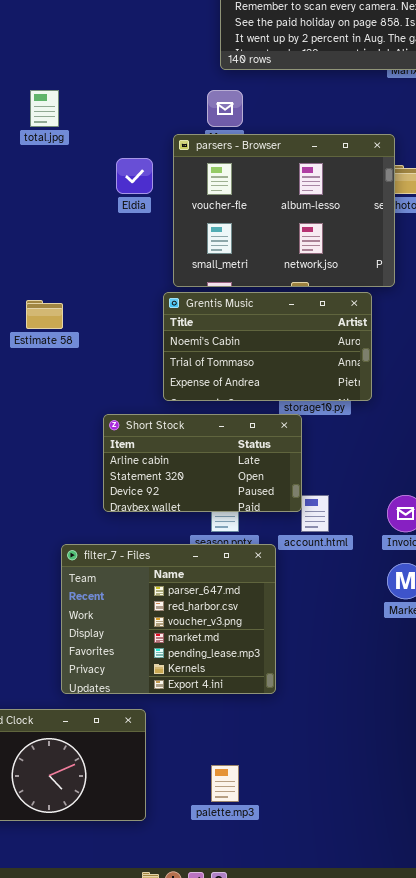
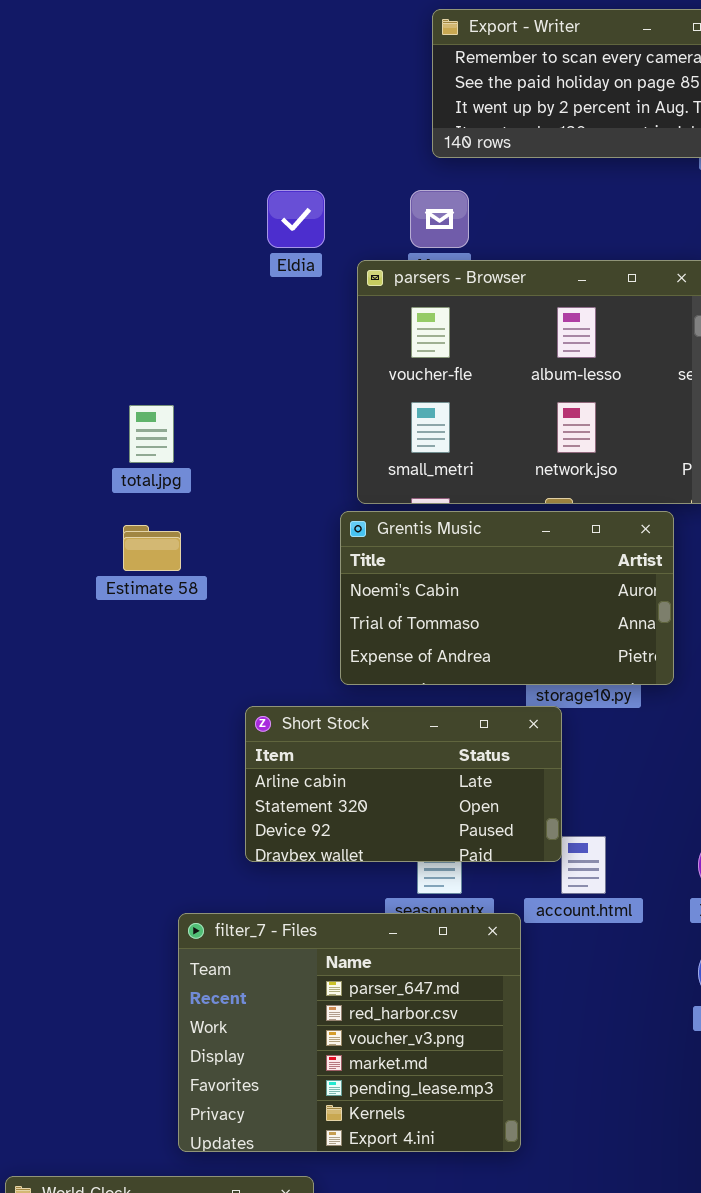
total.jpg: [30,90,59,127] -> [129,405,174,463], moved
Eldia: [116,158,153,194] -> [267,190,325,248], moved

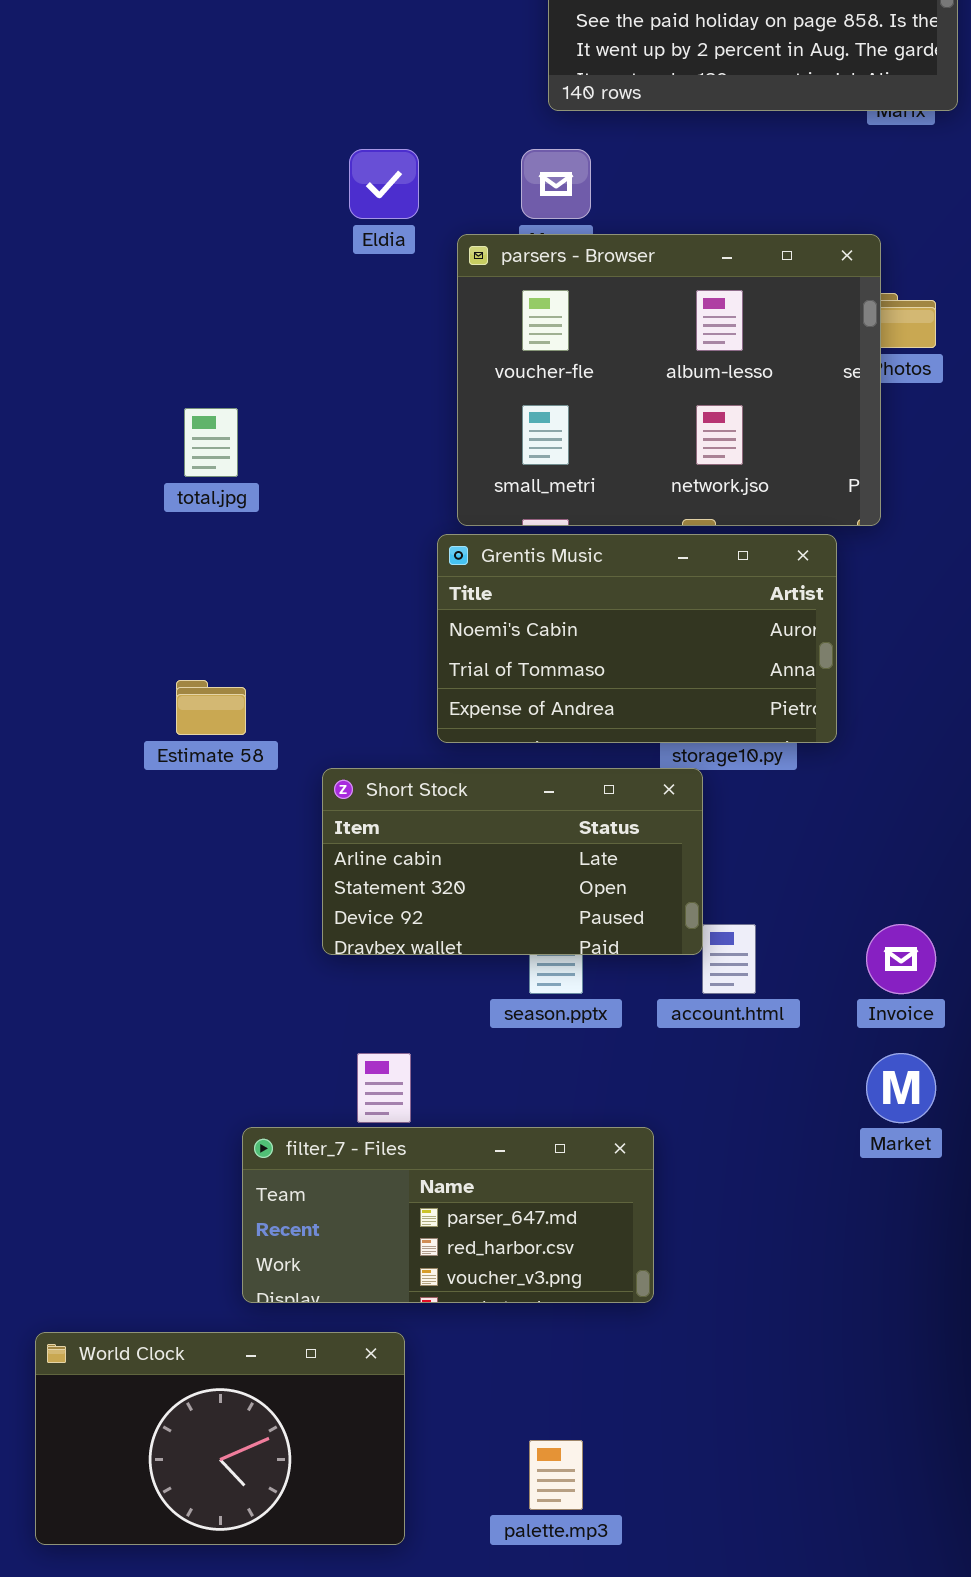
Estimate 58: [123,525,181,571] -> [176,680,246,735], moved
filter_7 - Files: [178,913,521,1152] -> [242,1127,654,1303], resized

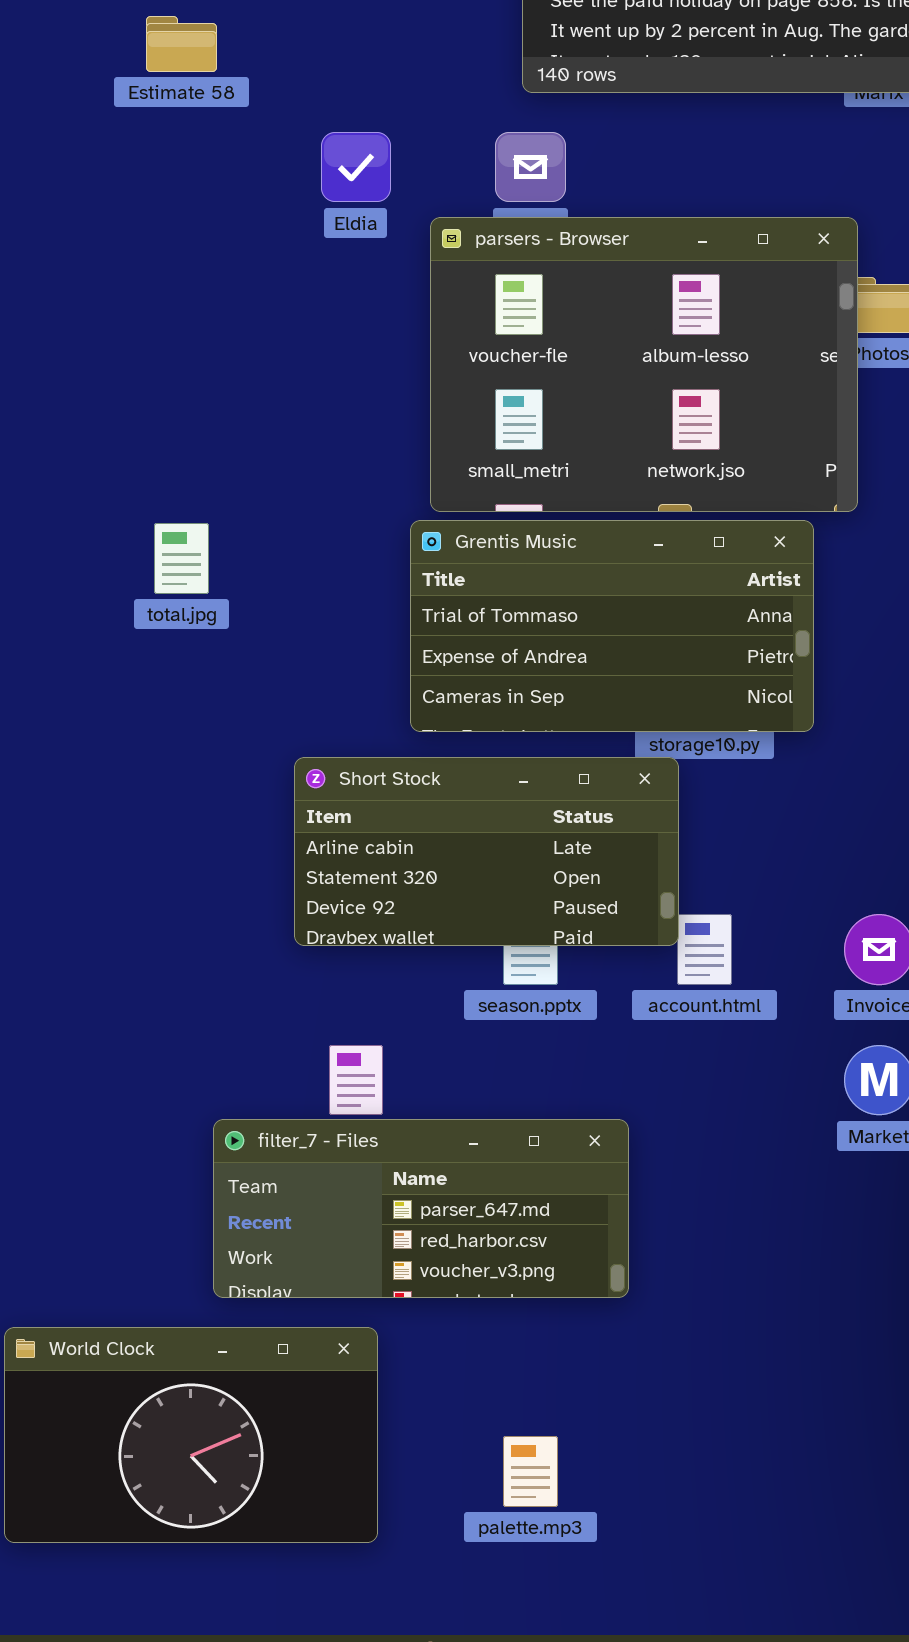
total.jpg: [184,408,238,477] -> [154,523,209,594], moved
Grentis Music: [437,534,837,743] -> [410,520,814,732], scrolled down 1 row
Estimate 58: [176,680,246,735] -> [146,16,217,72], moved

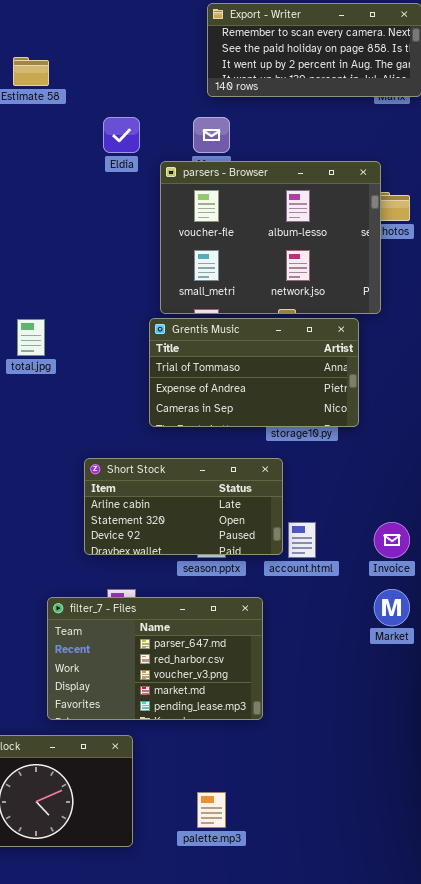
Short Stock: [294,757,679,946] -> [84,458,283,555], moved
filter_7 - Files: [213,1119,629,1298] -> [47,597,263,720], resized

